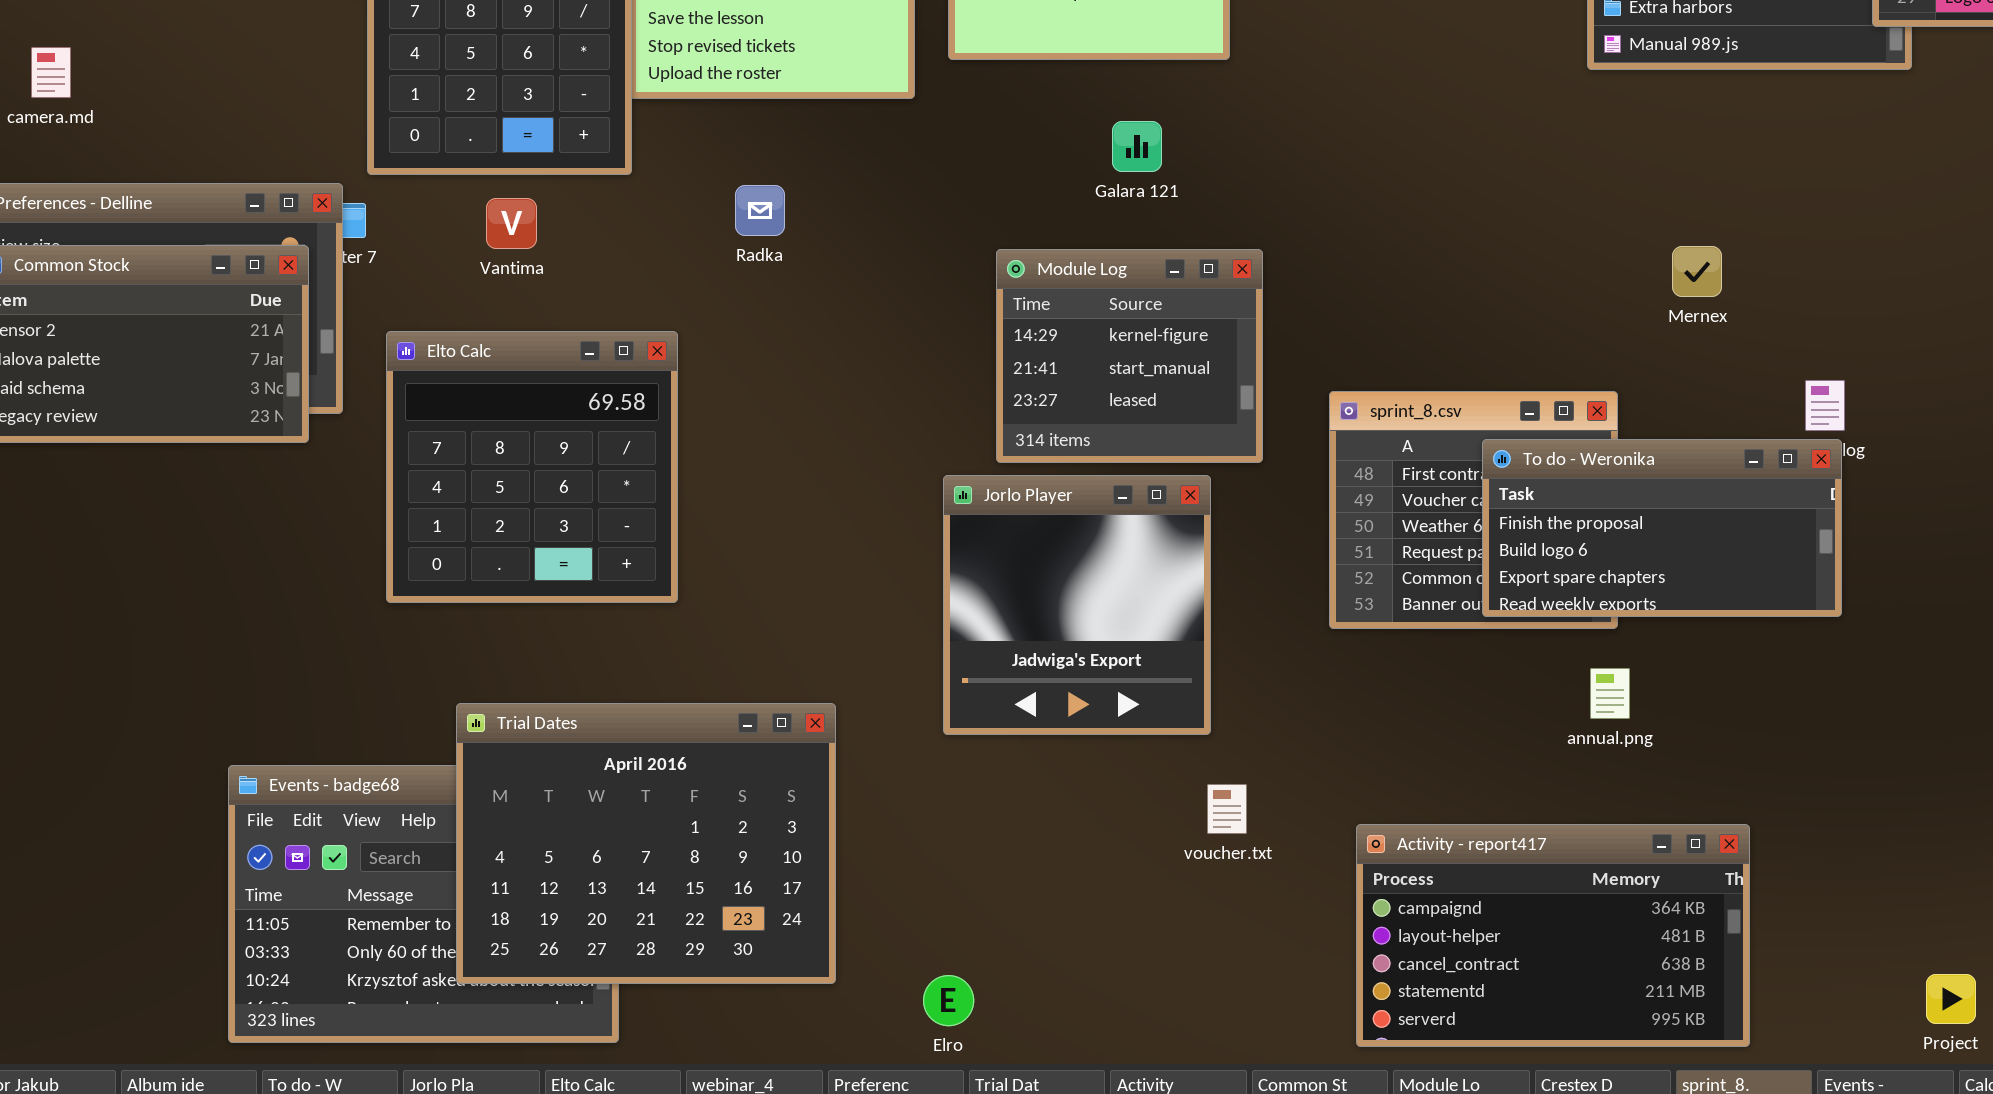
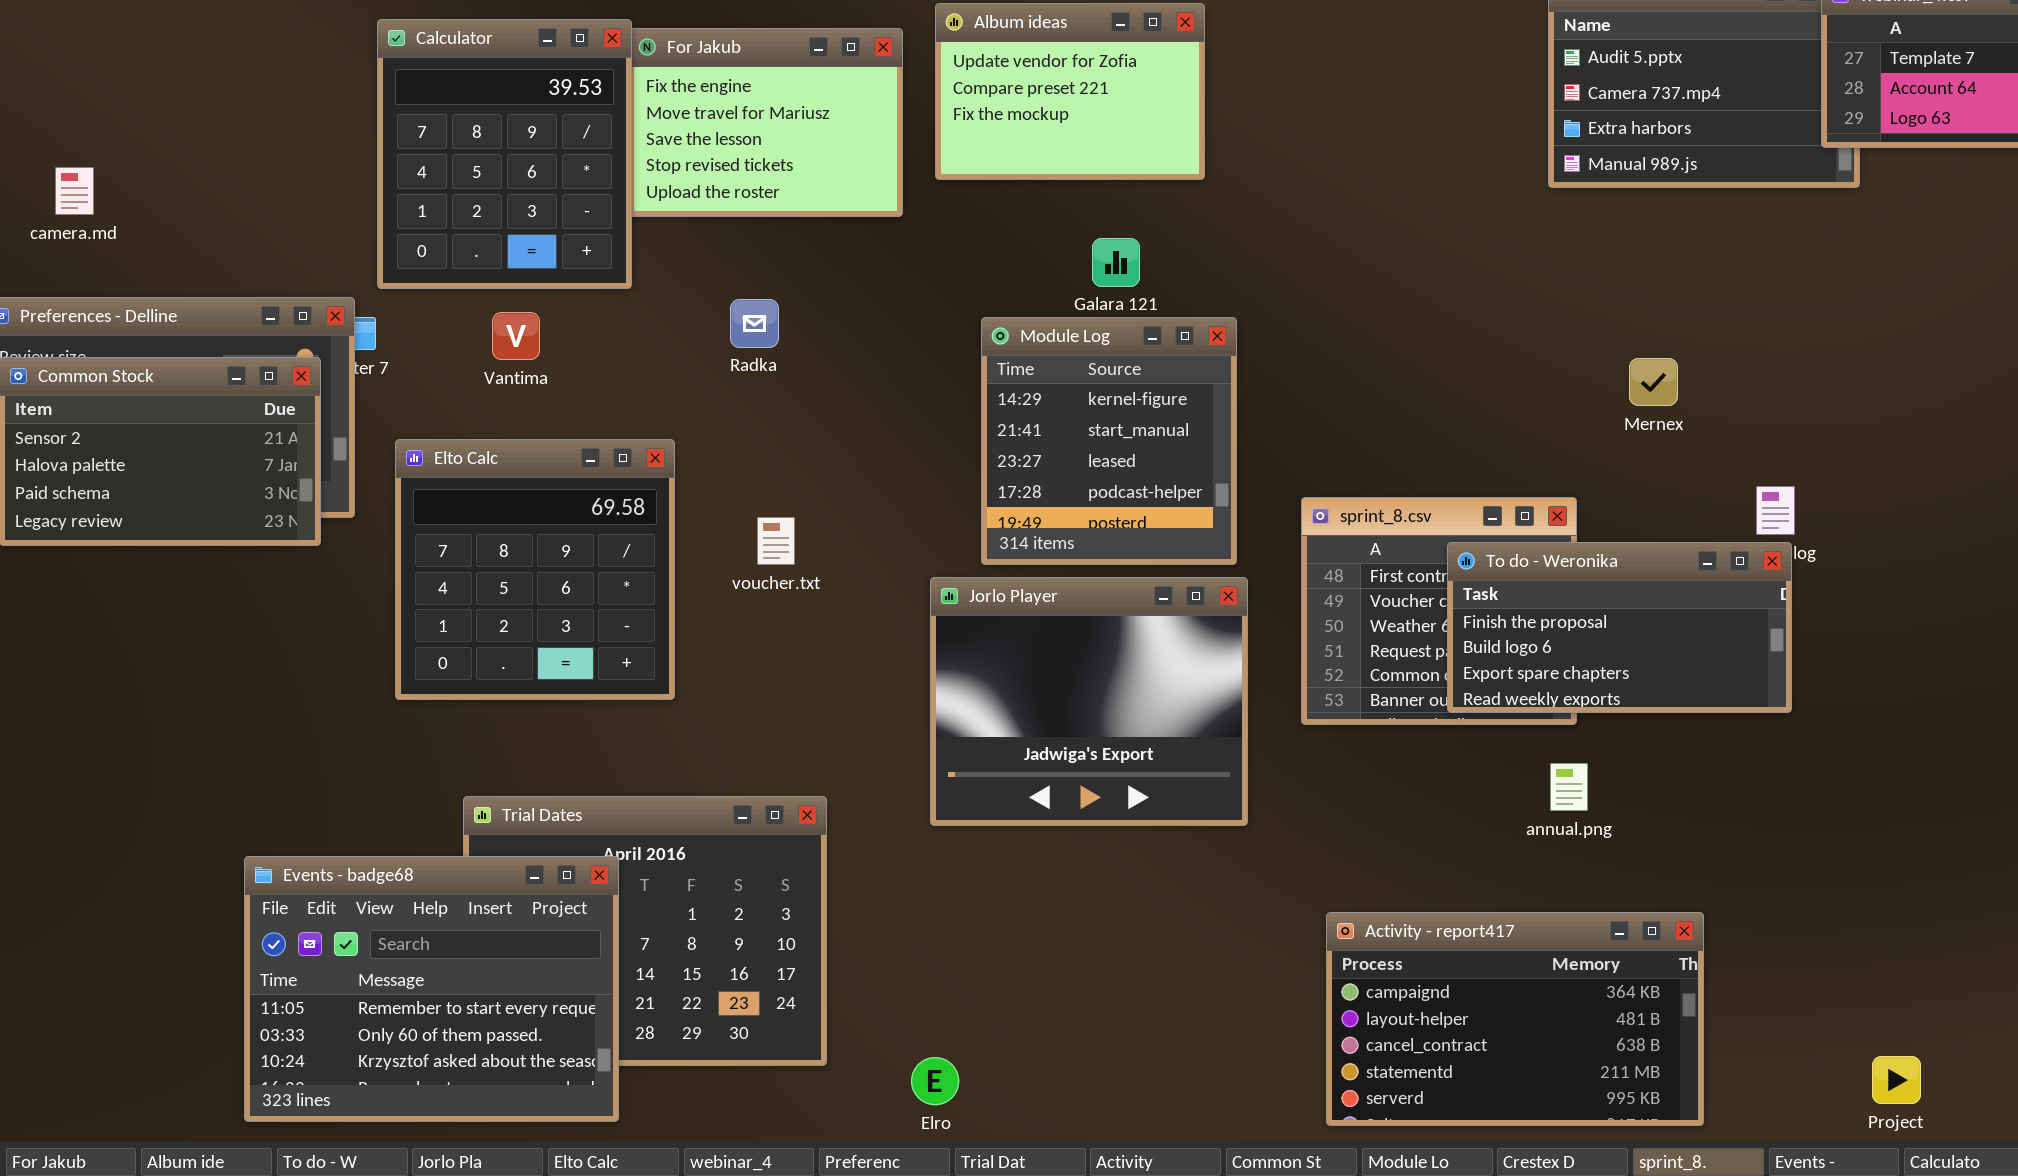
Module Log: [996,249,1263,463] -> [981,317,1237,565], resized
Jorlo Player: [943,475,1211,735] -> [930,577,1248,826], resized
Events - badge68: [228,765,619,1043] -> [244,856,619,1122], raised
voucher.txt: [1207,784,1247,834] -> [757,517,795,565], moved

